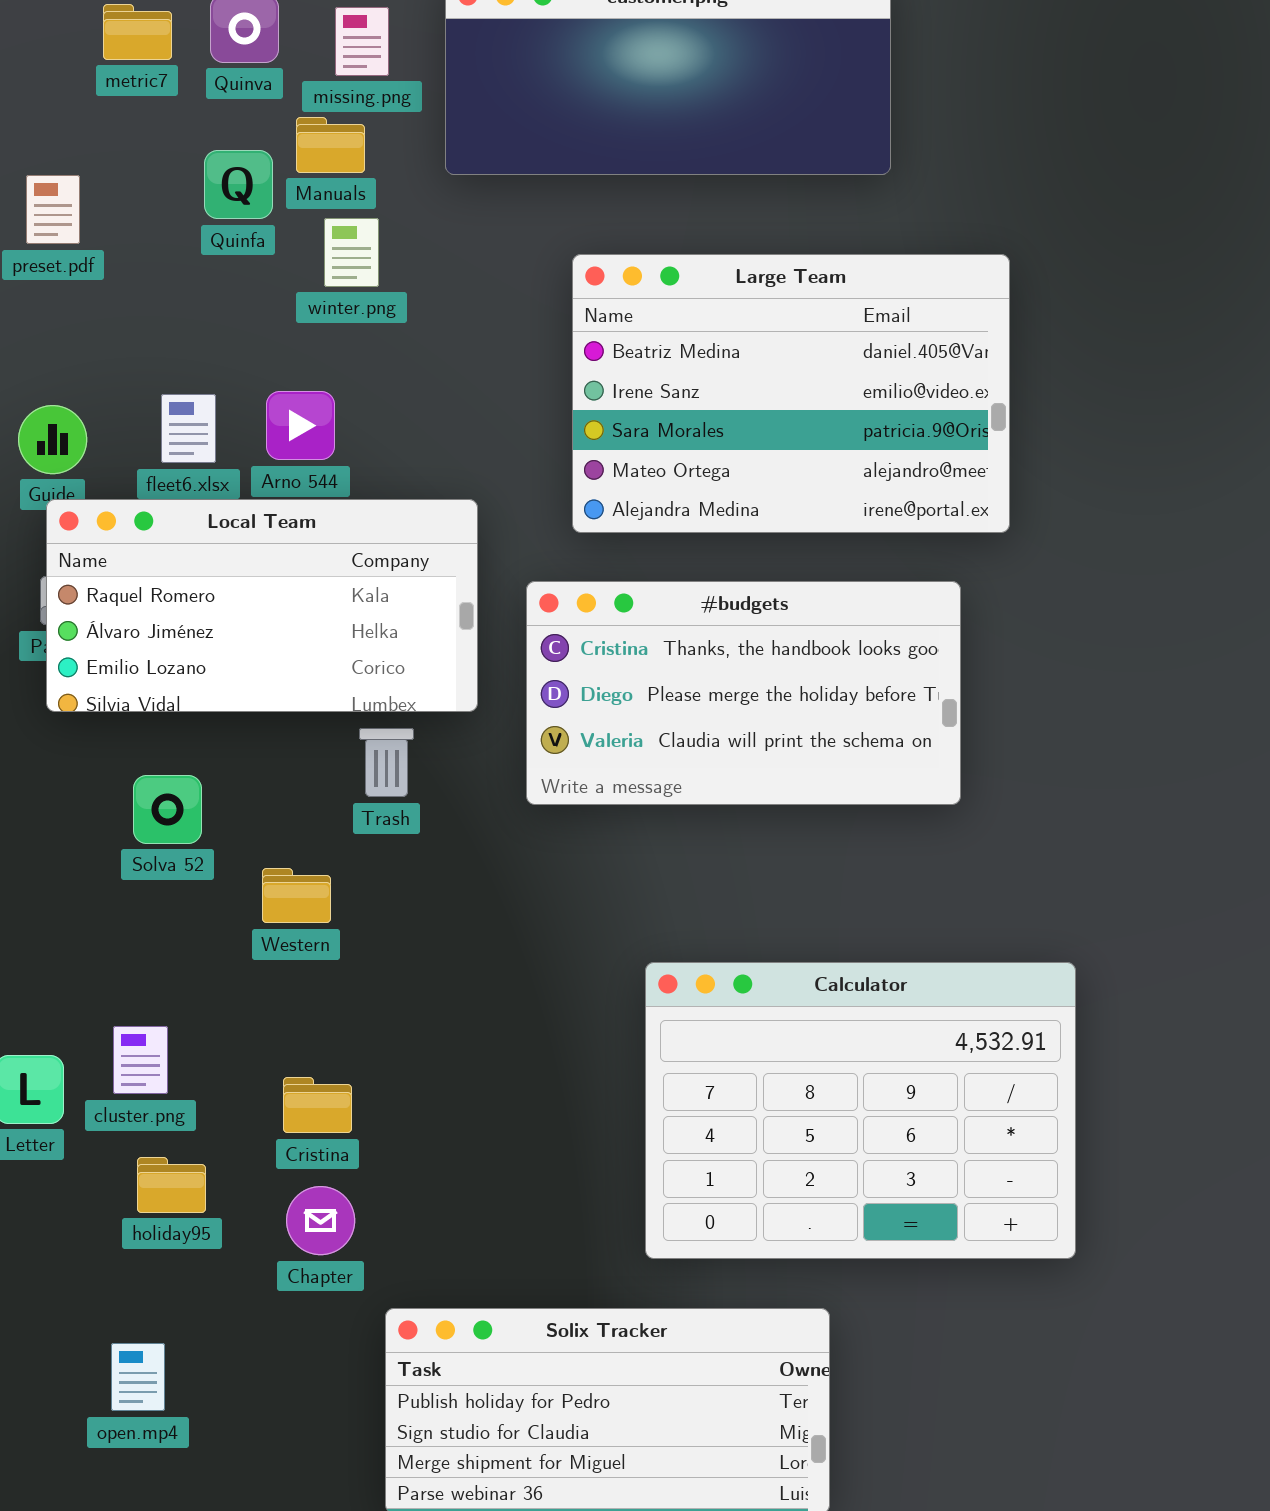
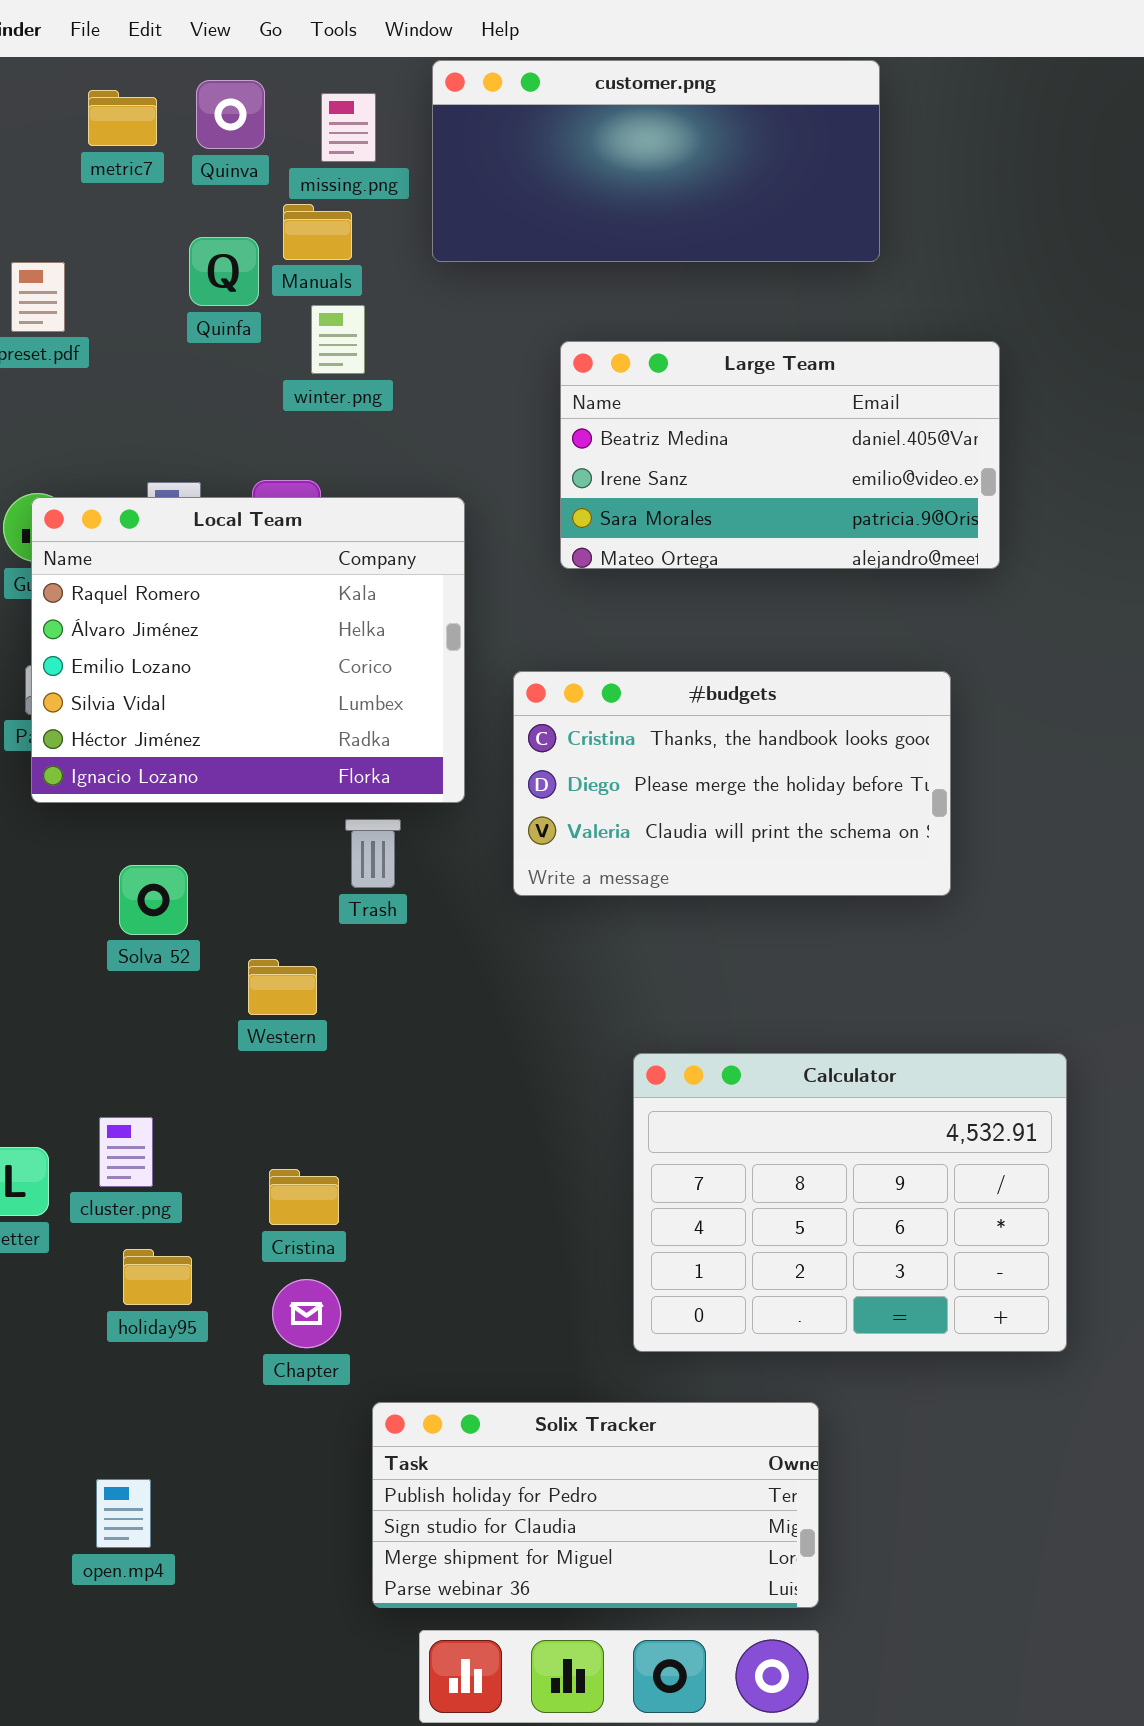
Large Team: [572,254,1010,533] -> [560,341,1000,569], resized
Local Team: [46,499,478,712] -> [31,497,465,803], resized
open.mp4: [111,1343,165,1411] -> [96,1479,151,1548], moved

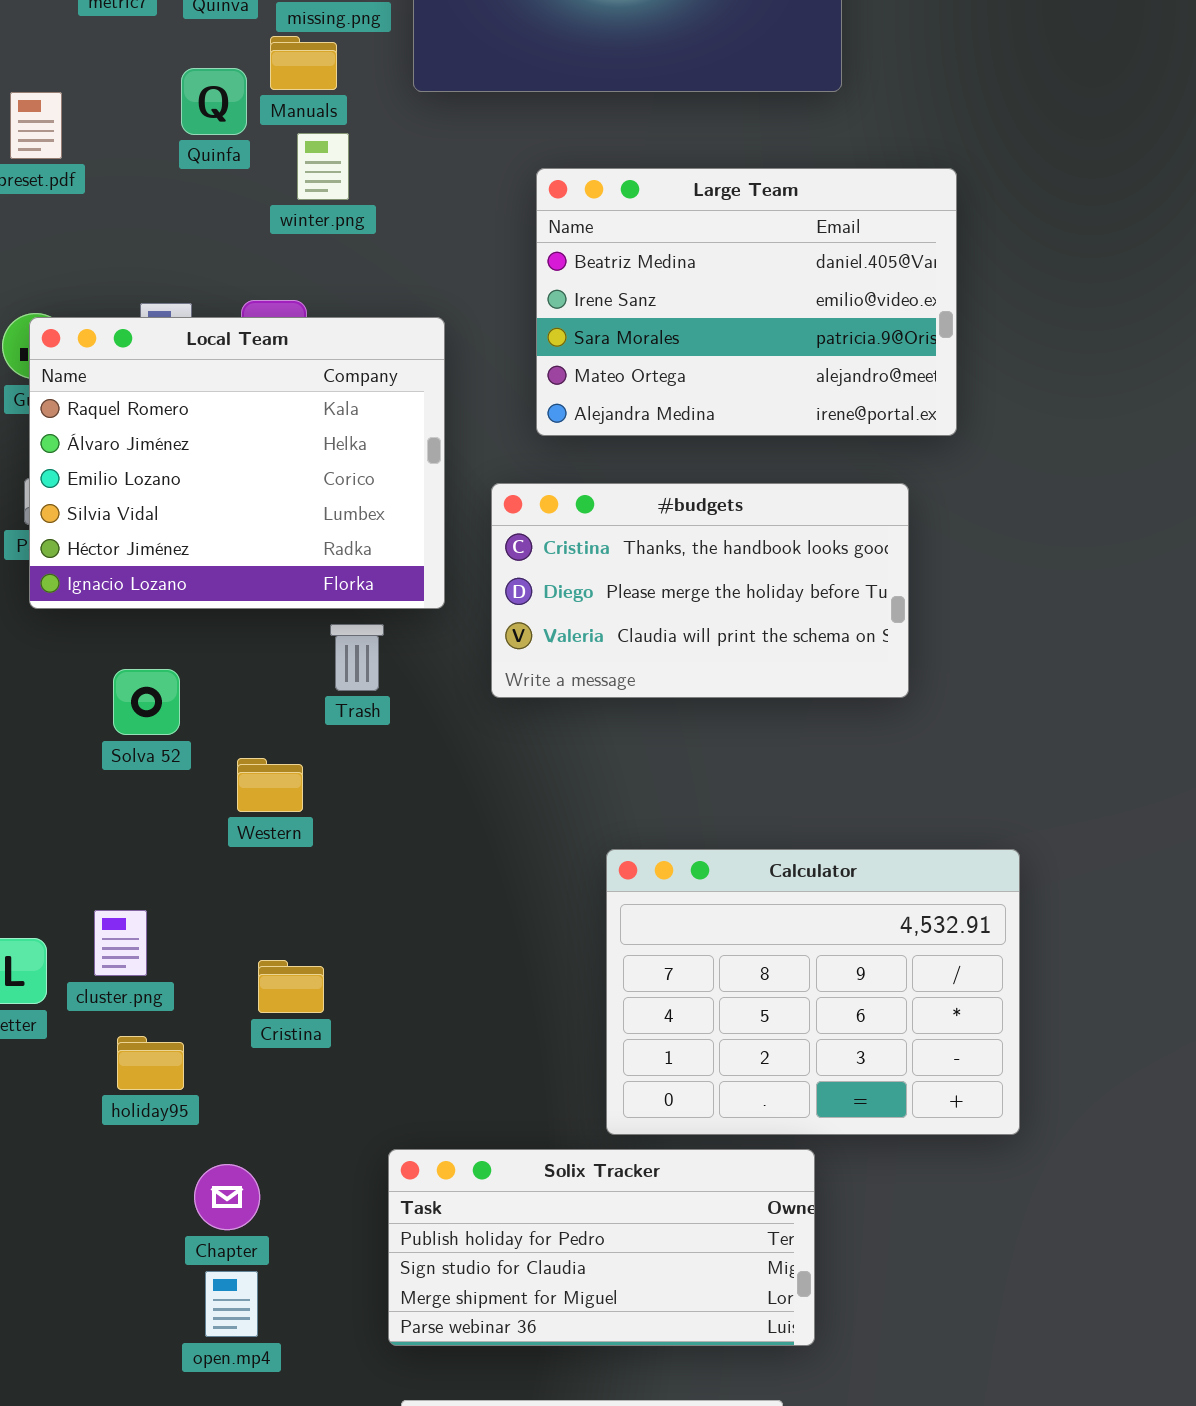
Large Team: [560,341,1000,569] -> [536,168,957,436], resized
Chapter: [272,1279,341,1348] -> [194,1164,260,1230], moved
Solix Tracker: [372,1402,819,1608] -> [388,1149,815,1346], moved
open.mp4: [96,1479,151,1548] -> [205,1271,258,1337], moved

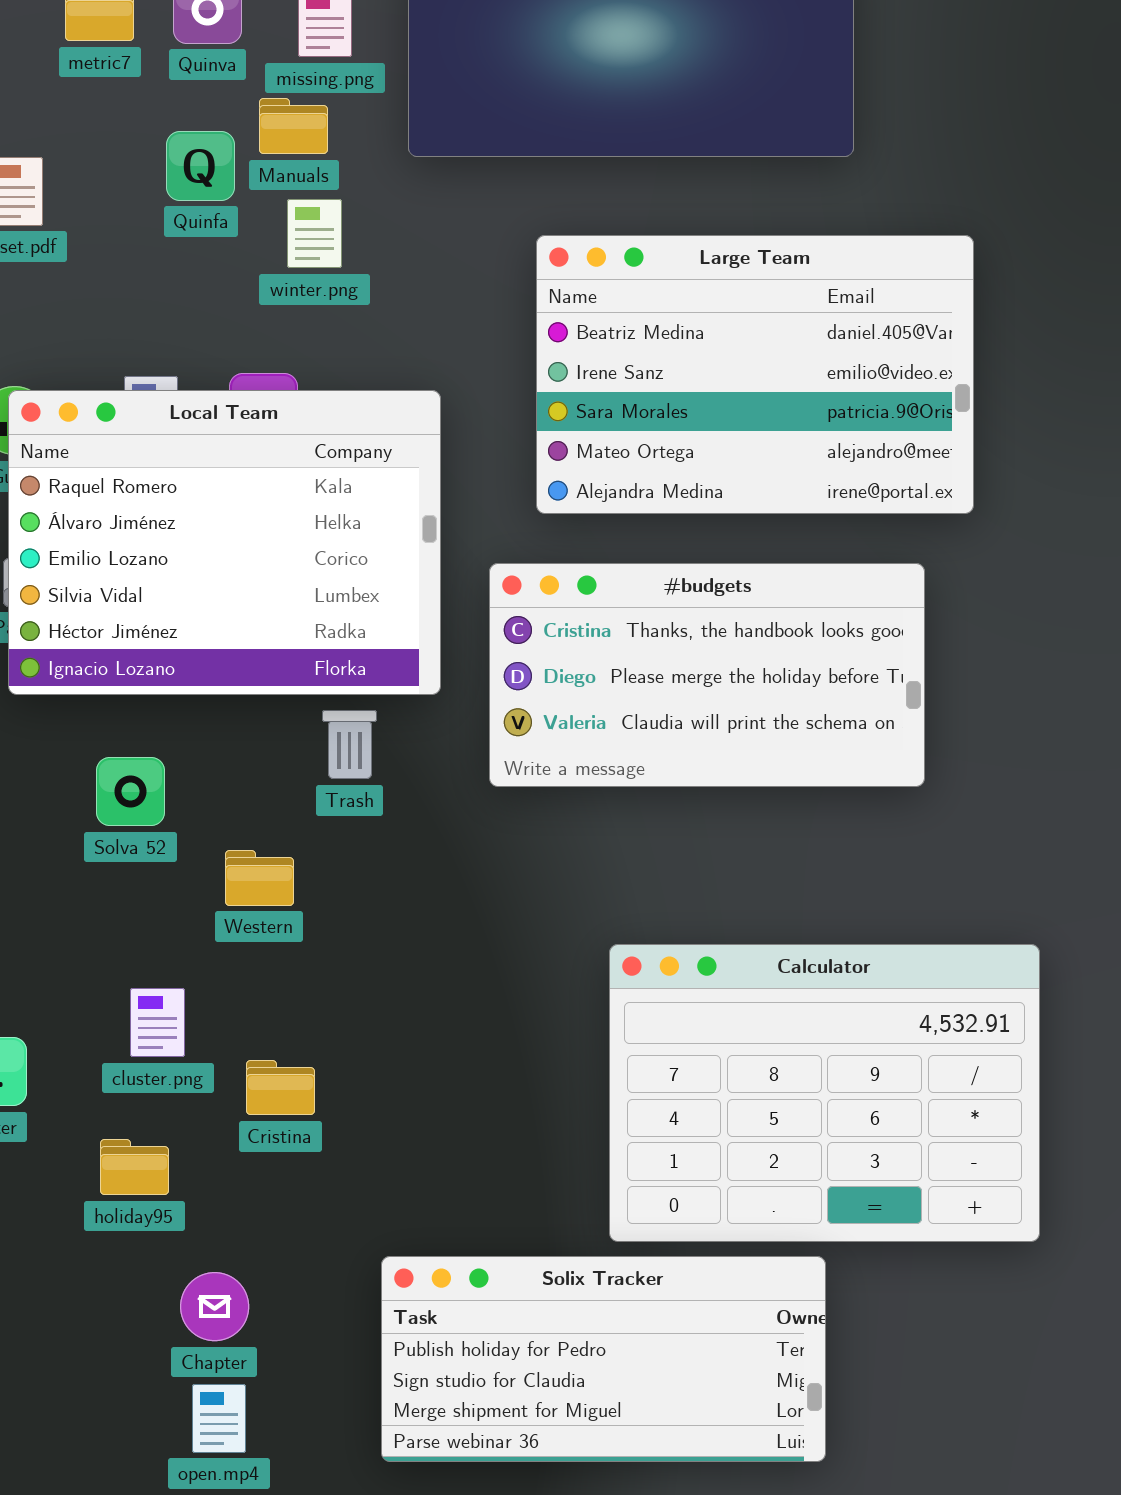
cluster.png: [94,910,147,976] -> [130,988,185,1057], moved

